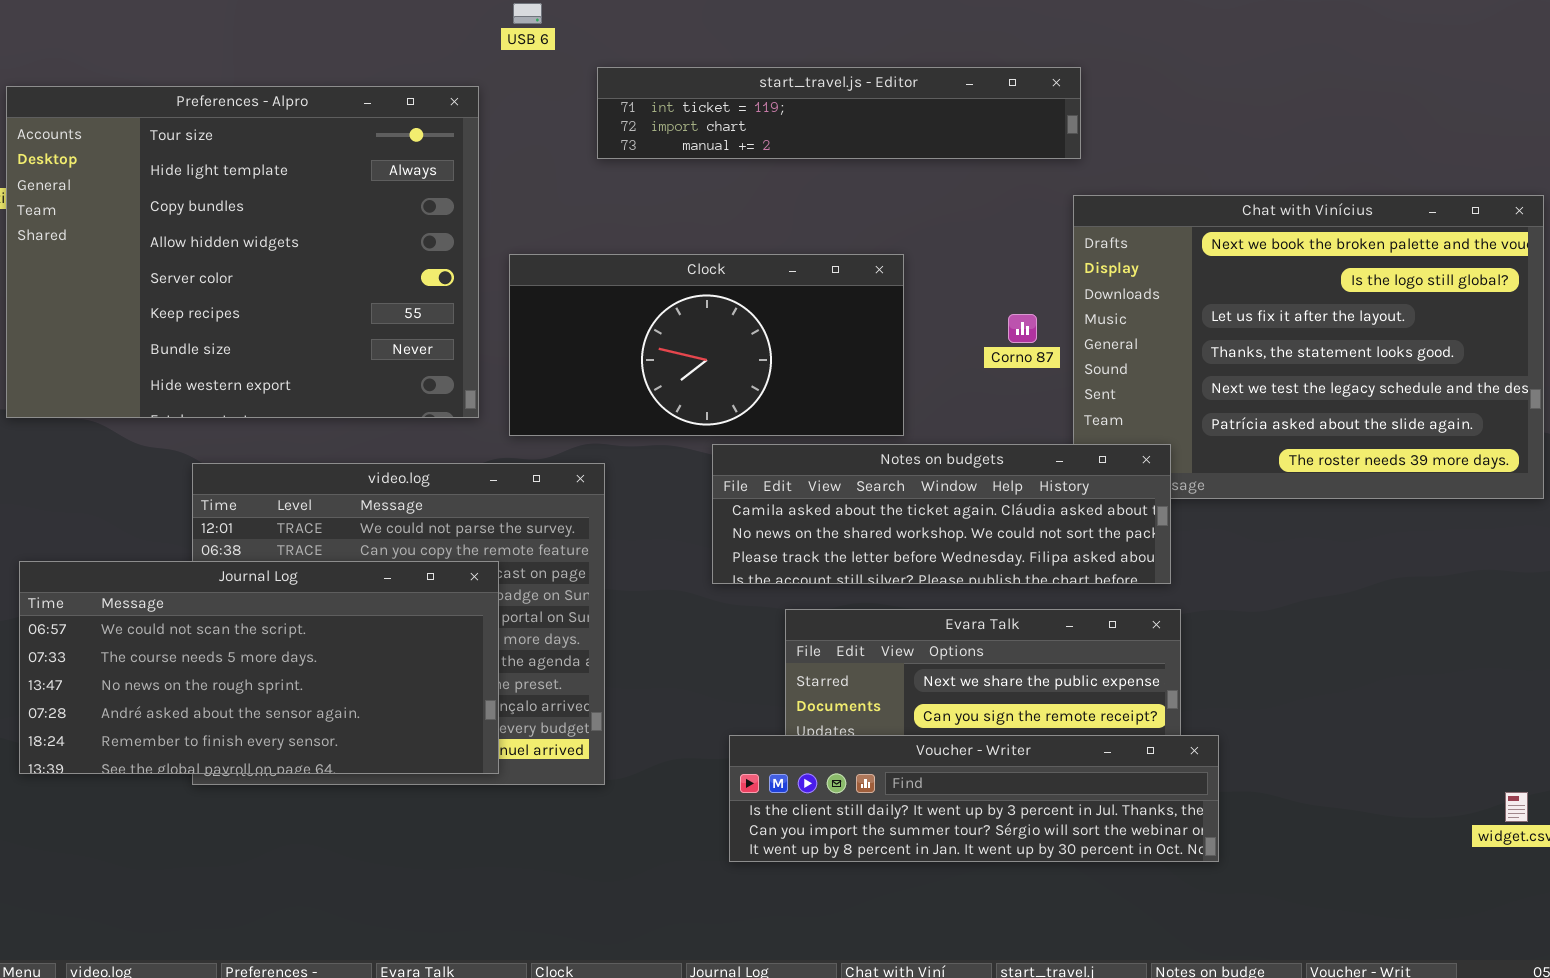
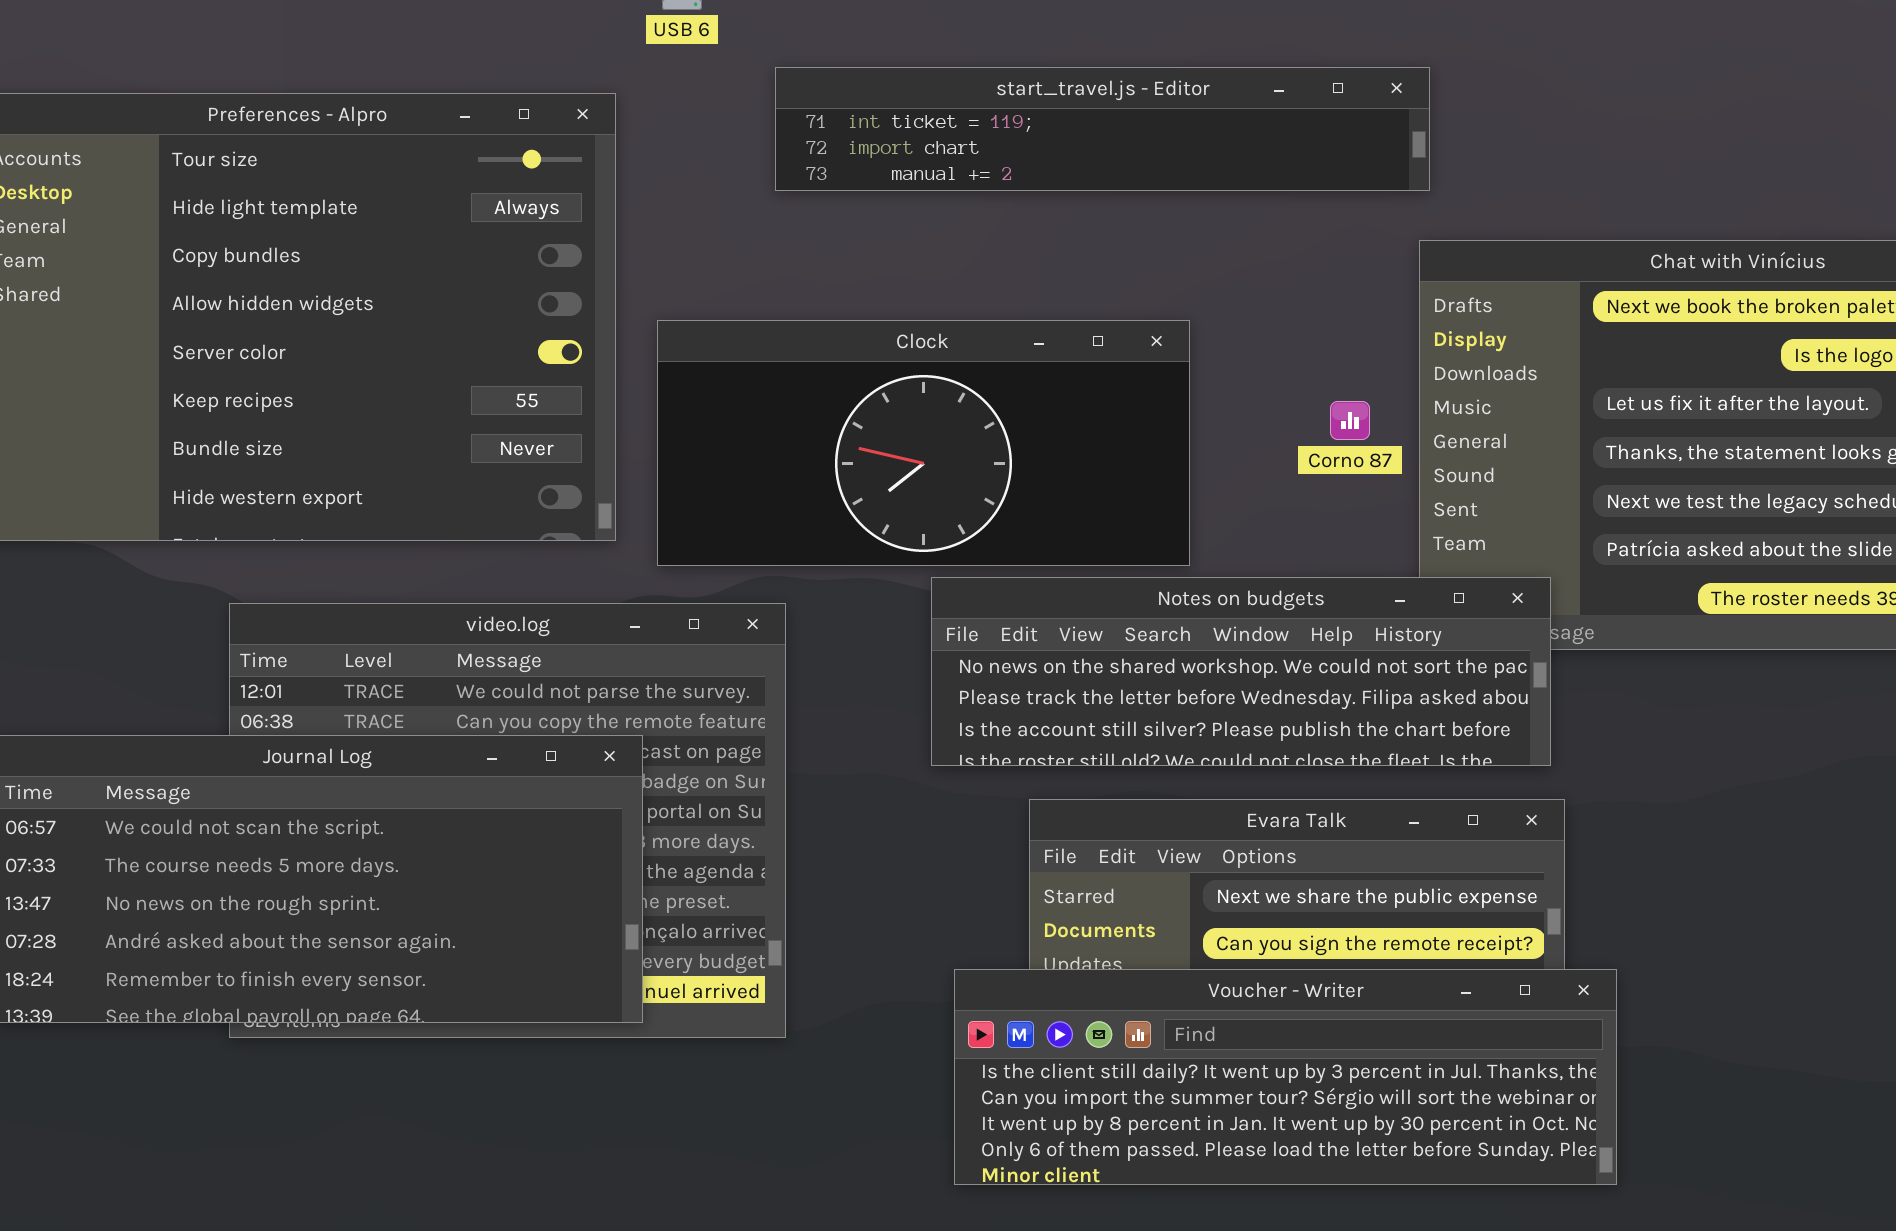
Notes on budgets: [712,444,1171,584] -> [931,577,1551,766], scrolled down 1 row
Voucher - Writer: [729,735,1219,862] -> [954,969,1617,1185], resized

